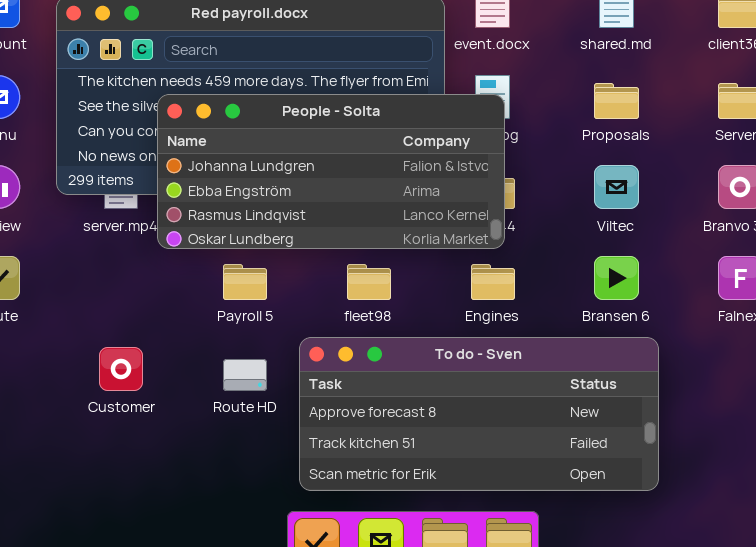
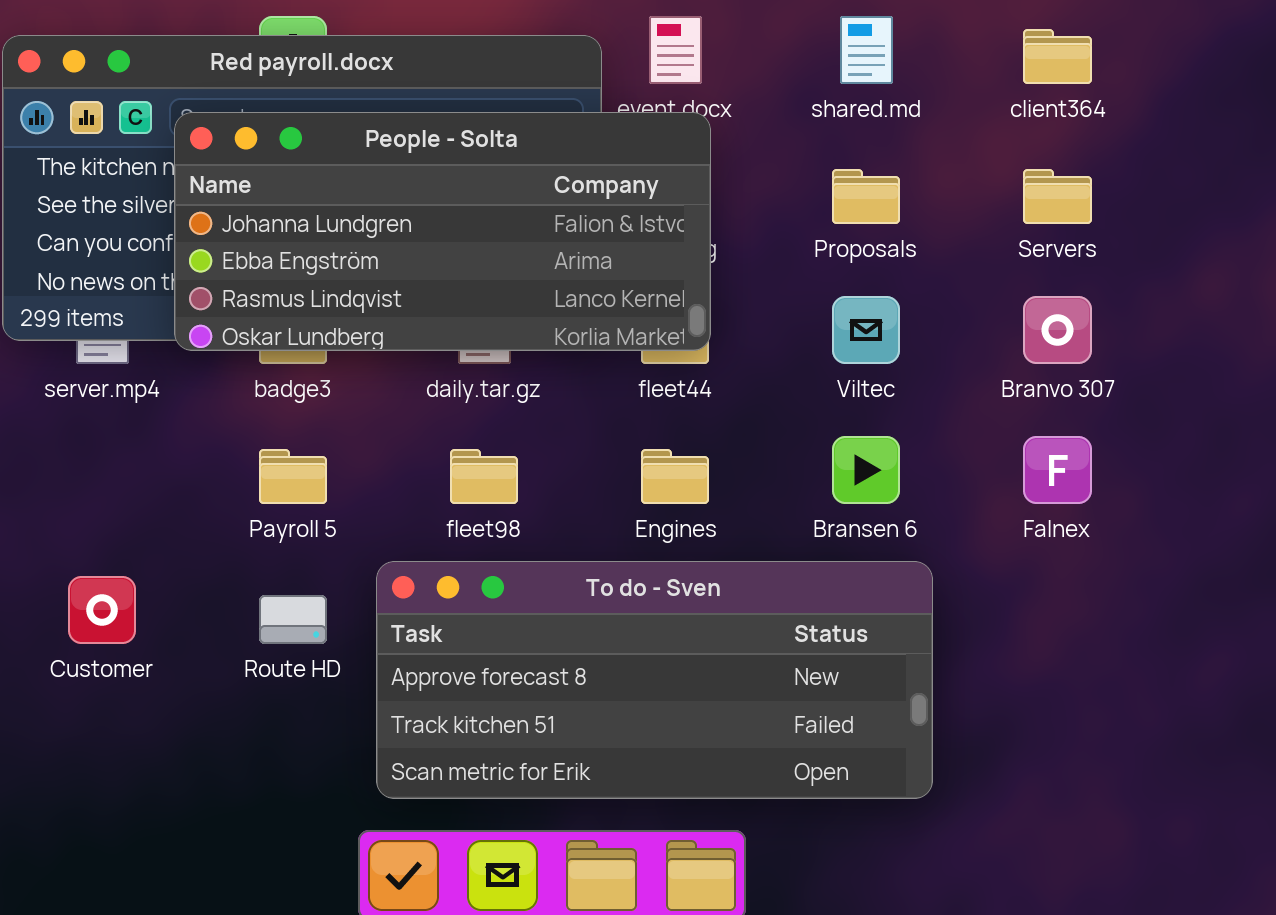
People - Solta: [157,94,505,249] -> [174,112,711,351], moved

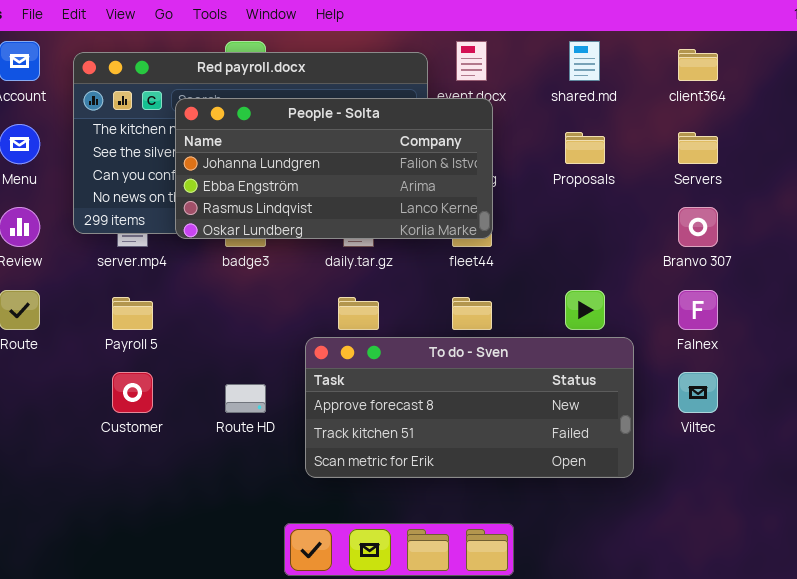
Viltec: [832,296,900,364] -> [678,372,718,413], moved
Payroll 5: [259,449,327,504] -> [112,297,153,330], moved
To do - Sven: [376,561,933,799] -> [305,337,634,478], moved

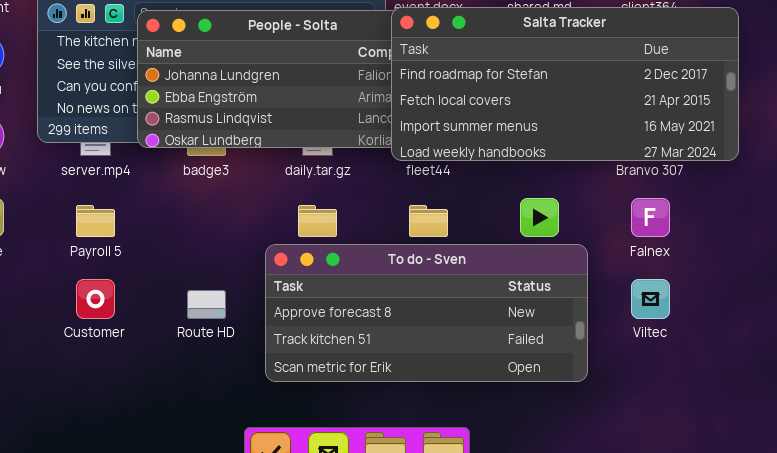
Salta Tracker: none -> [391,7,739,161], opened

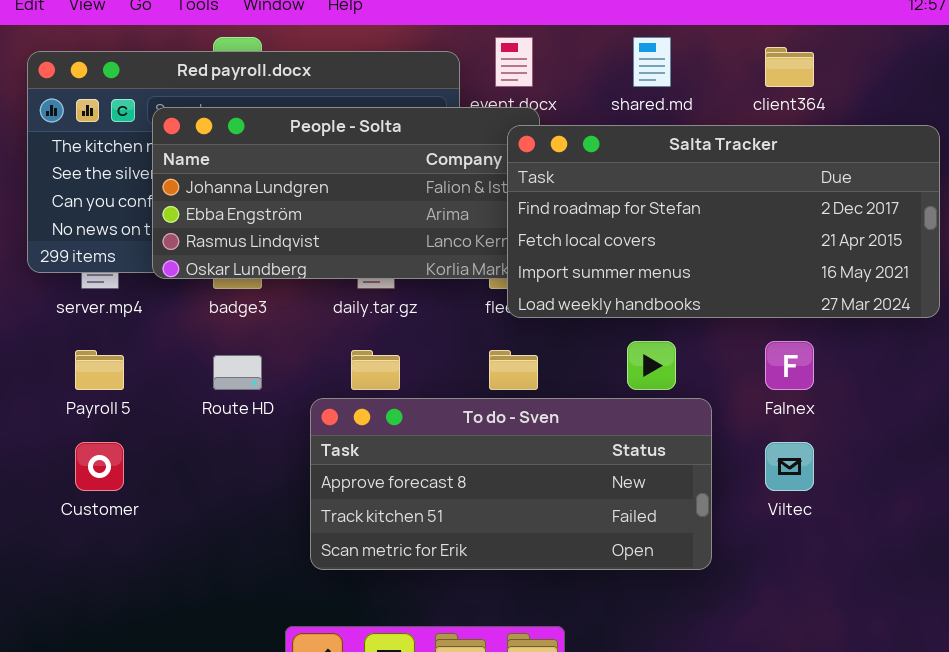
Salta Tracker: [391,7,739,161] -> [507,125,940,318], moved
Route HD: [187,290,226,319] -> [213,355,262,390], moved

